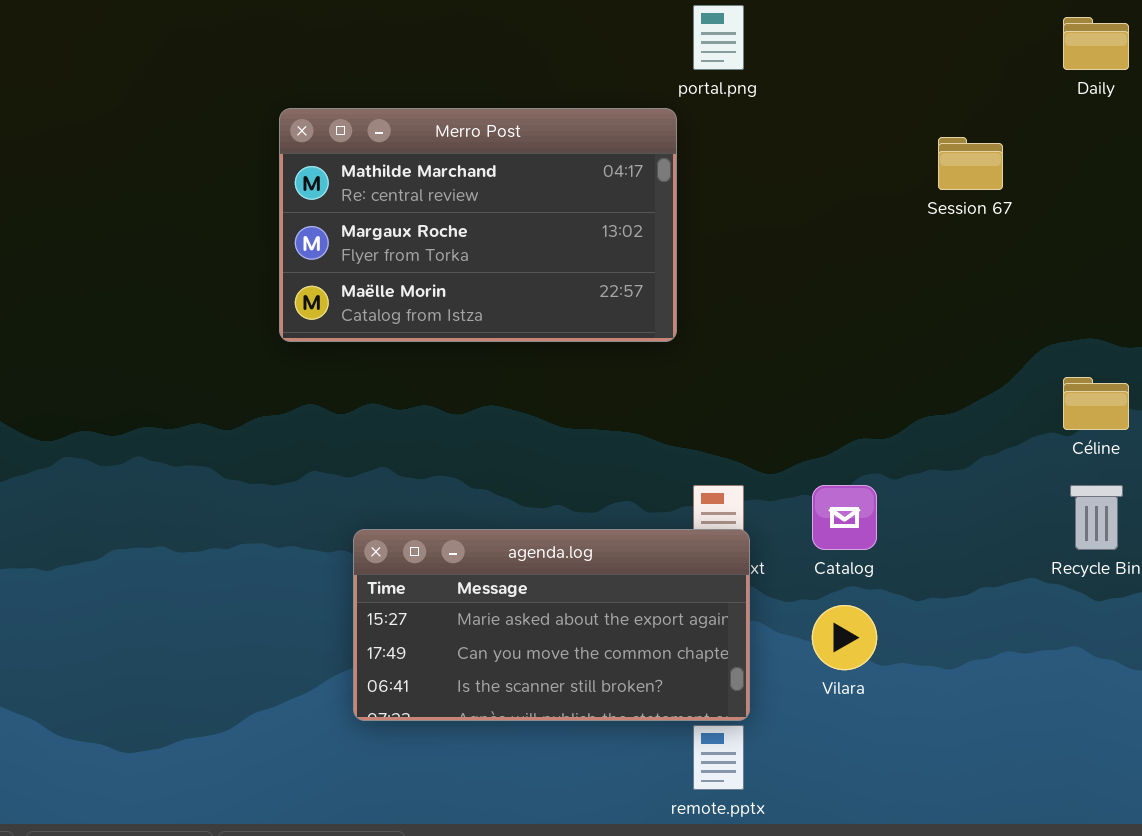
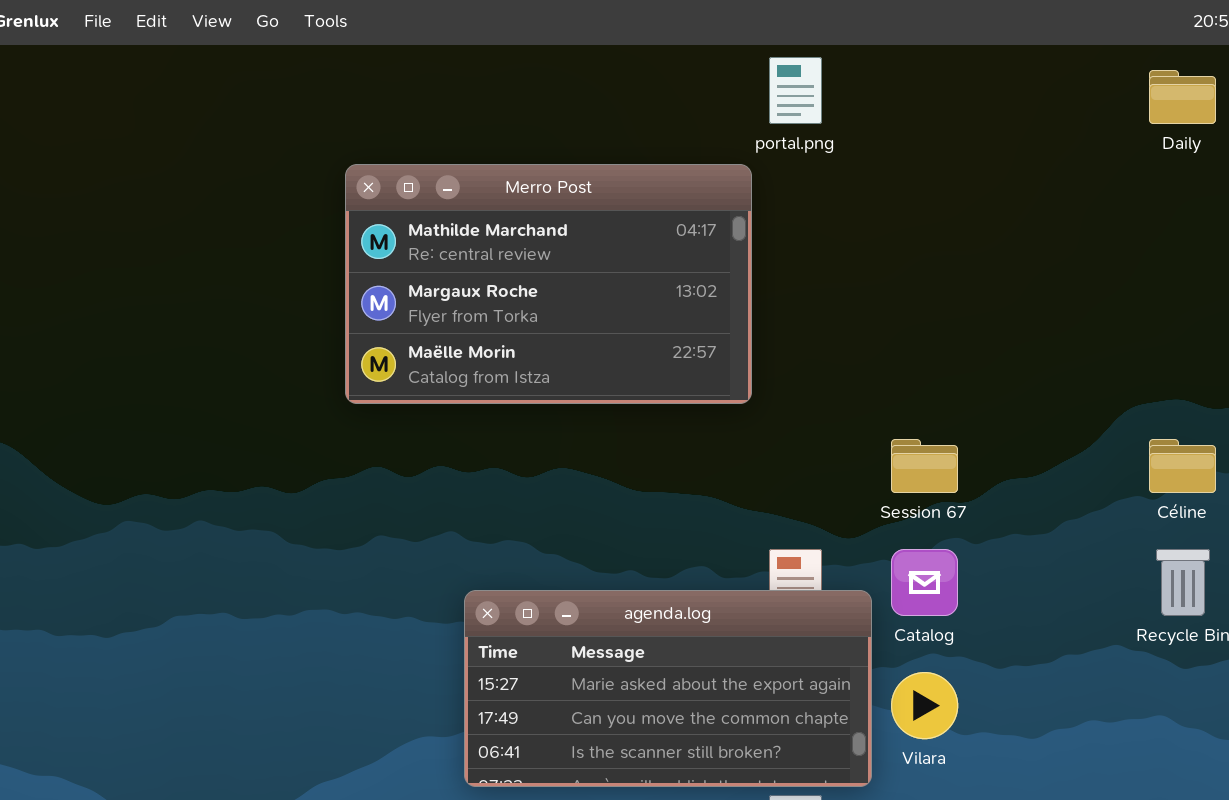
Session 67: [938,137,1003,190] -> [891,439,958,493], moved
agenda.log: [353,529,750,721] -> [464,590,872,787], moved

